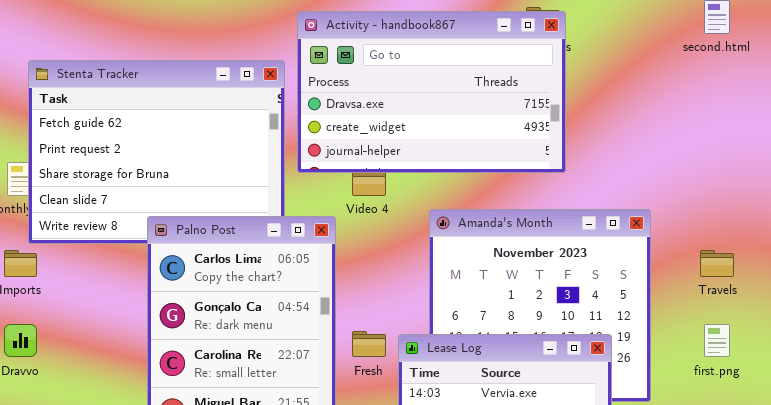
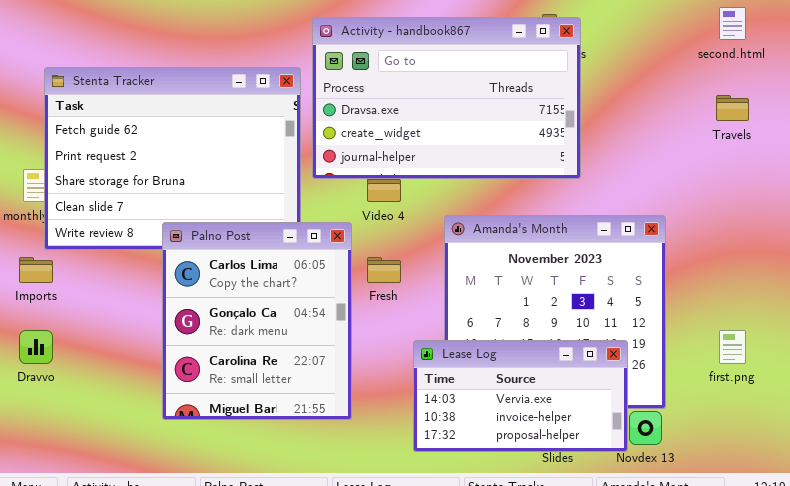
Travels: [700,250,734,277] -> [716,95,749,121], moved
Fresh: [352,331,386,357] -> [367,257,401,283], moved

